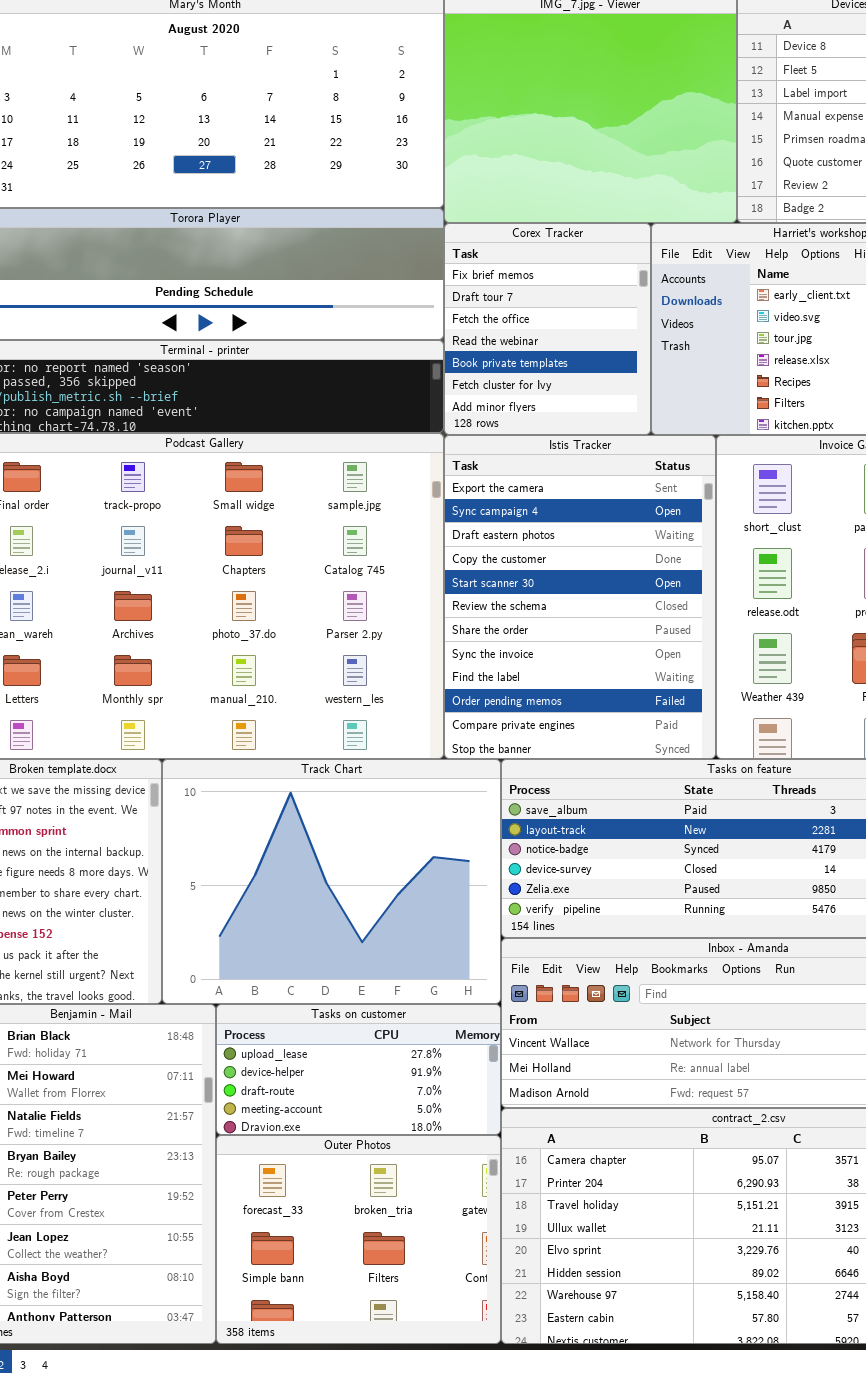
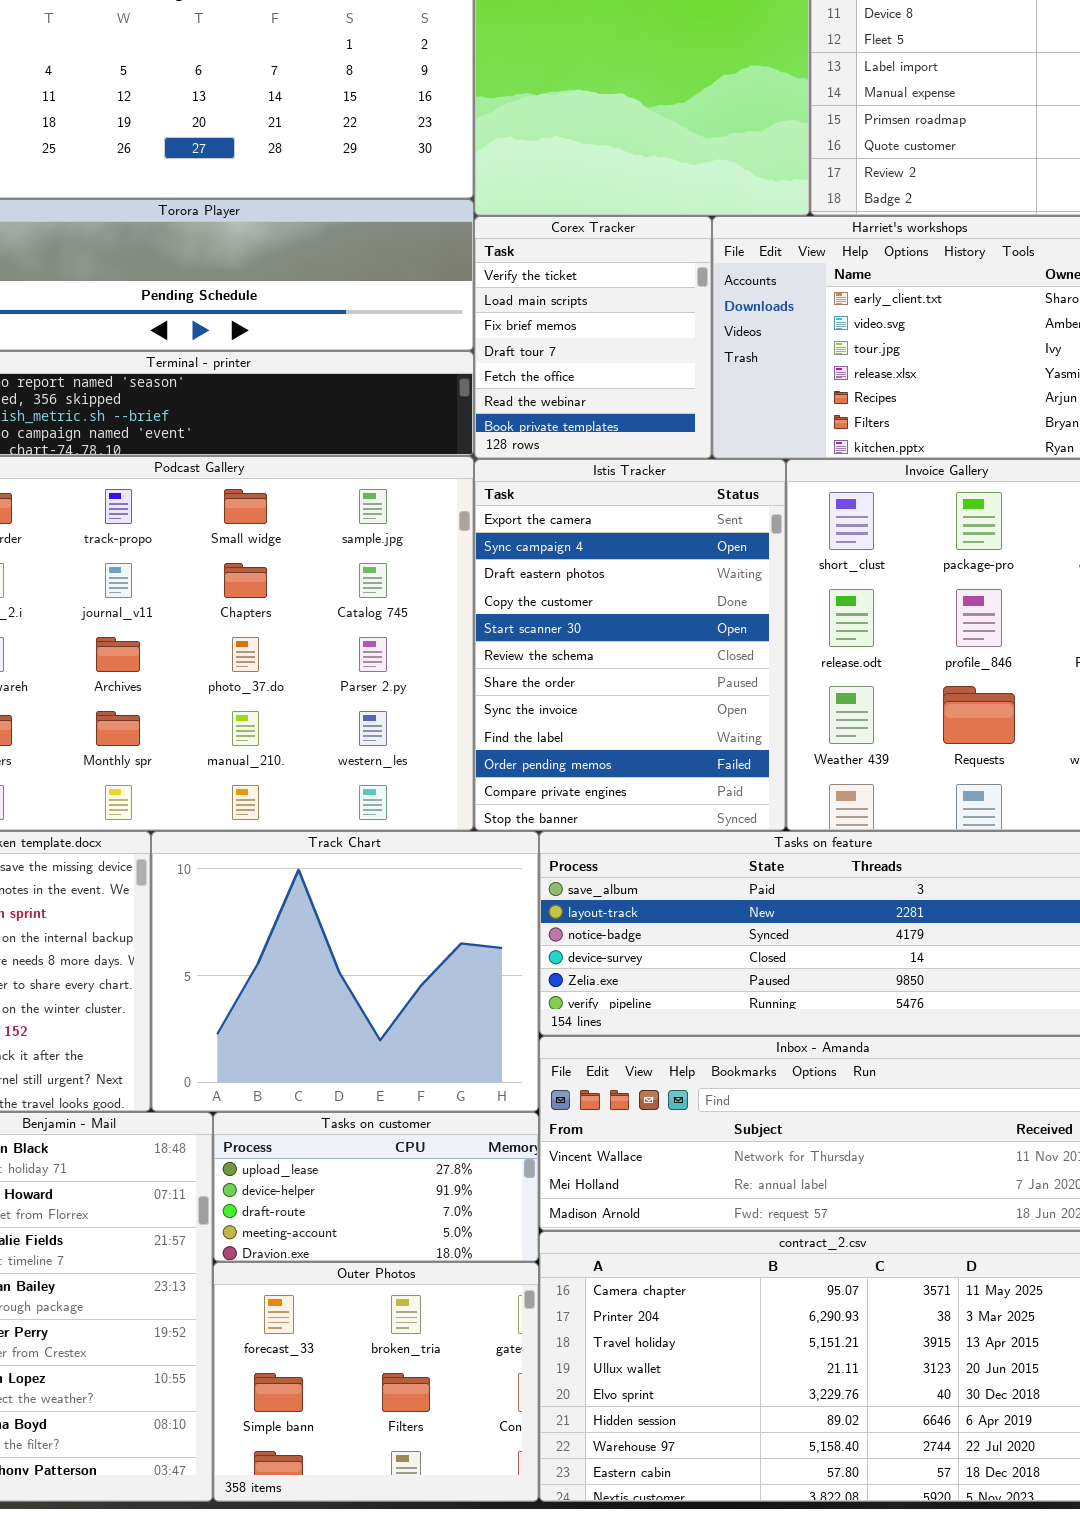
Corex Tracker: [444,223,651,435] -> [474,216,712,459], scrolled up 2 rows

